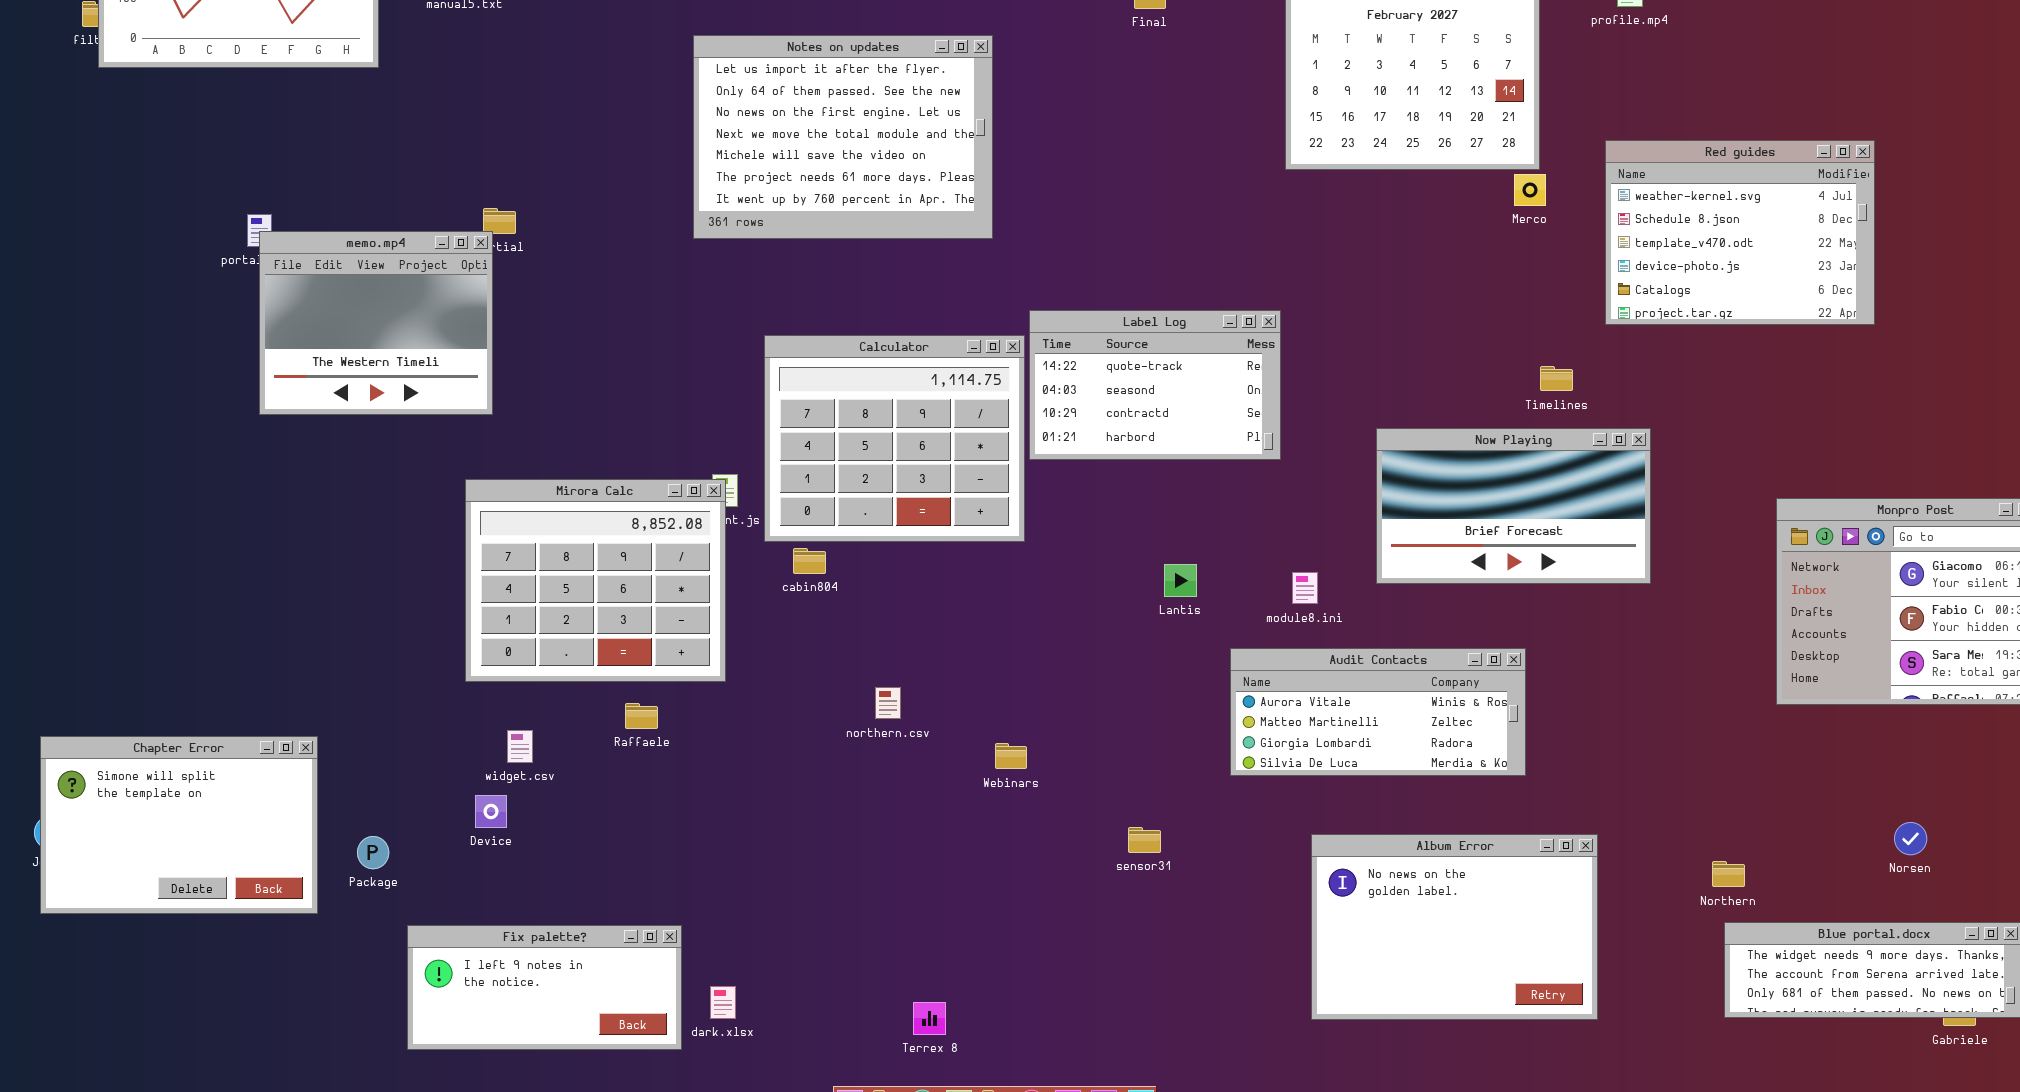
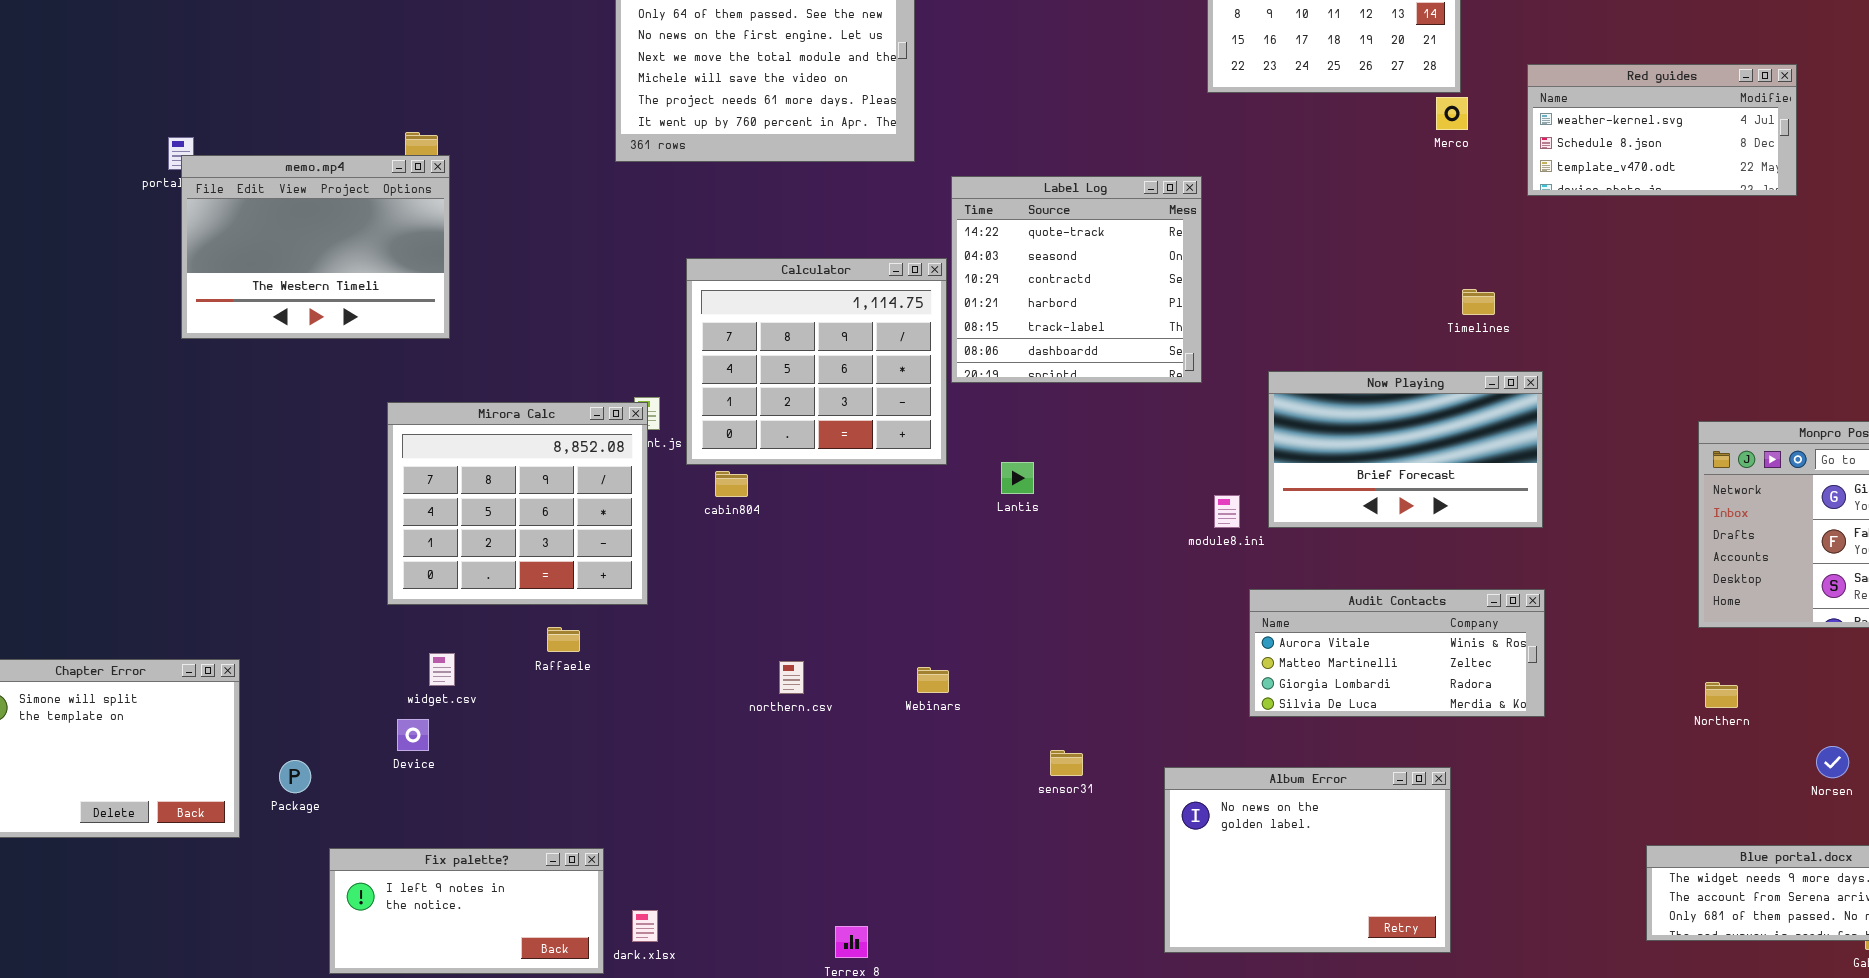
Red guides: [1605,140,1875,325] -> [1527,64,1797,196], resized
memo.mp4: [259,231,493,415] -> [181,155,450,339], resized
Label Log: [1029,310,1281,460] -> [951,176,1202,383], resized
Now Playing: [1376,428,1651,584] -> [1268,371,1543,528], moved
Lantis: [1164,564,1197,597] -> [1001,462,1034,494], moved
Audit Contacts: [1230,648,1526,776] -> [1249,589,1545,717], moved
northern.csv: [875,687,901,719] -> [779,661,804,694], moved
Album Error: [1311,834,1598,1020] -> [1164,767,1451,953], moved
Northern: [1712,861,1745,887] -> [1705,682,1738,708], moved

